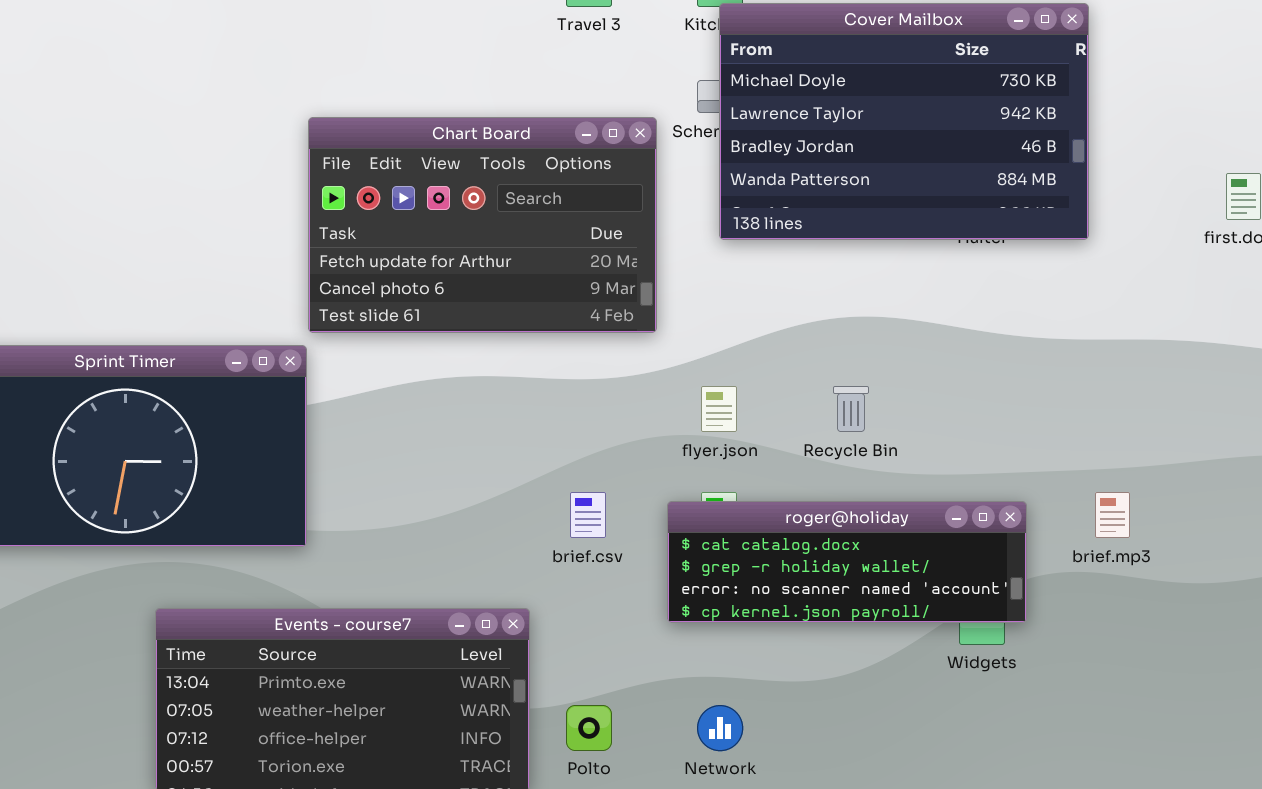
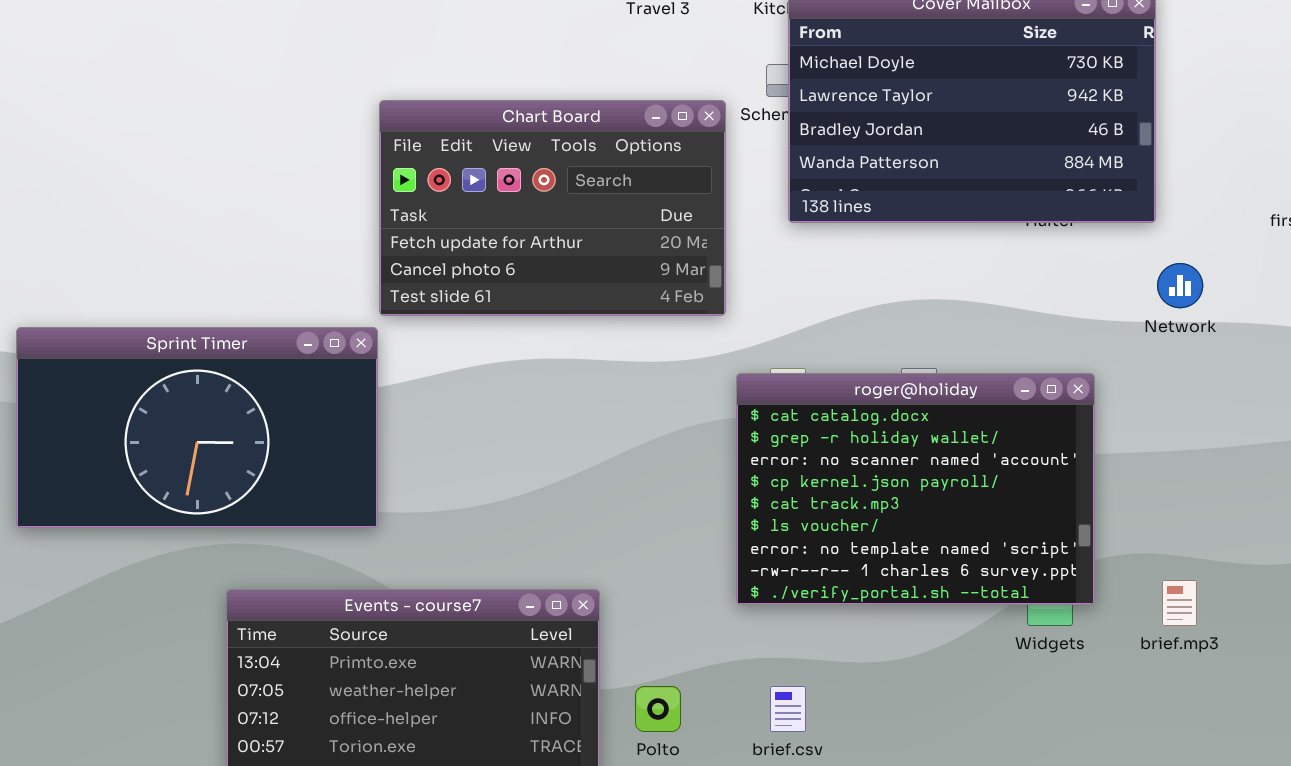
brief.csv: [570,492,606,538] -> [770,686,806,732], moved
brief.mp3: [1095,492,1130,538] -> [1162,580,1197,626], moved
roger@holiday: [667,501,1027,623] -> [736,373,1095,605], resized
Network: [697,705,743,751] -> [1157,263,1203,308], moved

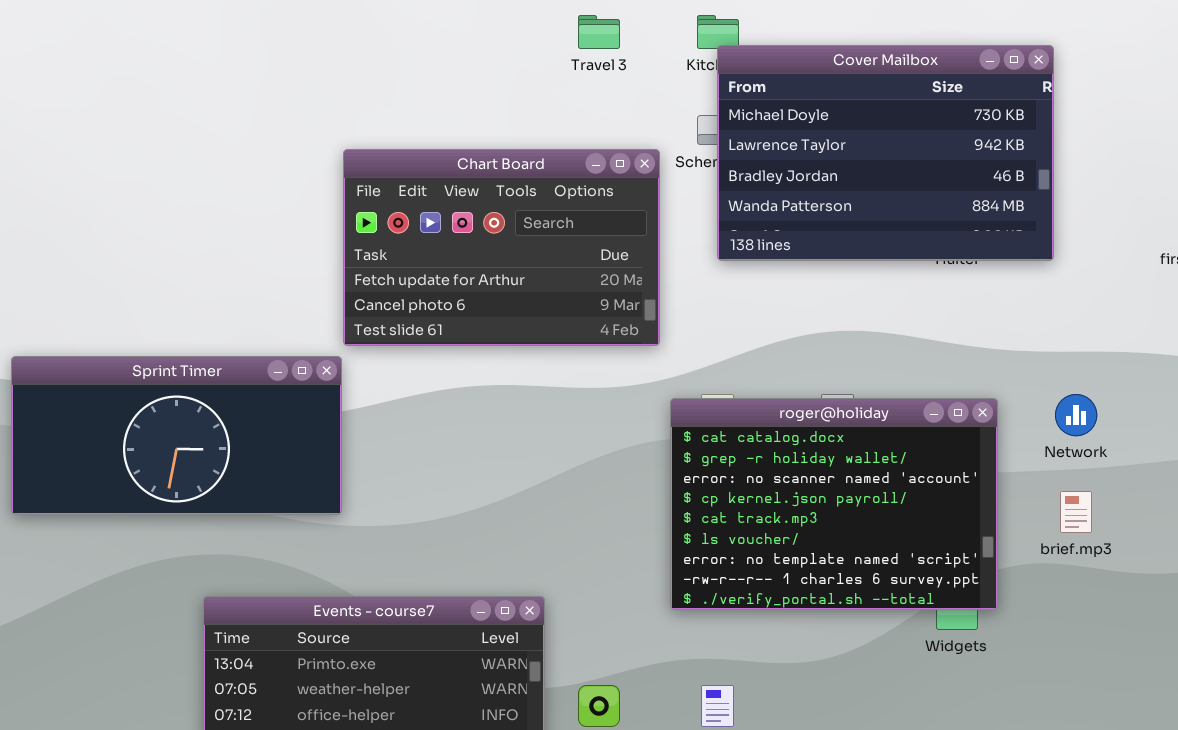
Network: [1157,263,1203,308] -> [1055,394,1097,436], moved
Sprint Timer: [16,327,378,528] -> [11,356,342,515], resized
brief.mp3: [1162,580,1197,626] -> [1060,491,1092,533], moved

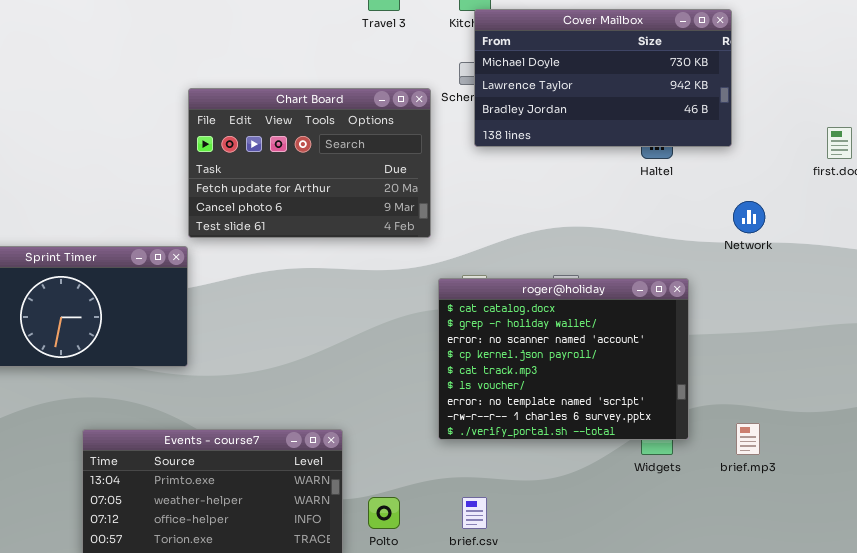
Cover Mailbox: [717,45,1054,261] -> [474,9,732,147], resized
Network: [1055,394,1097,436] -> [733,201,765,233], moved
brief.mp3: [1060,491,1092,533] -> [736,423,760,455], moved

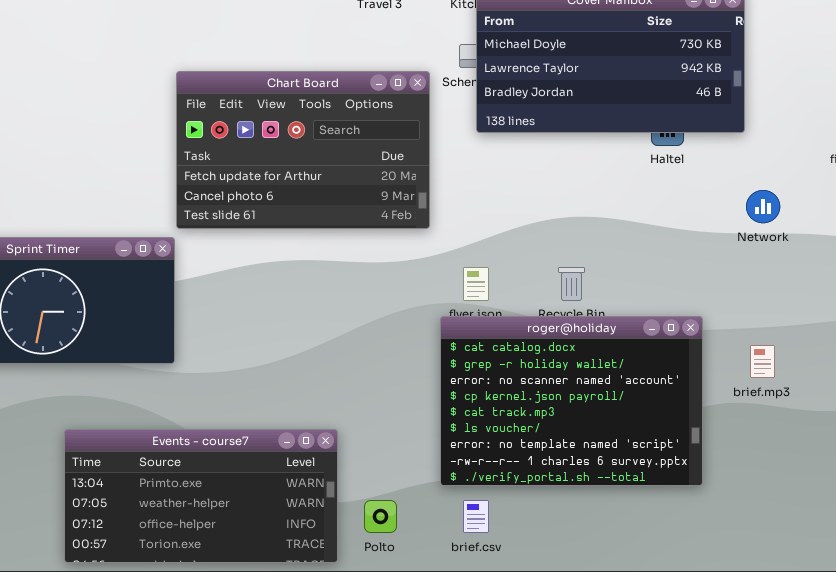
roger@holiday: [438,278,689,440] -> [440,316,703,486], moved
brief.mp3: [736,423,760,455] -> [750,345,775,378], moved

